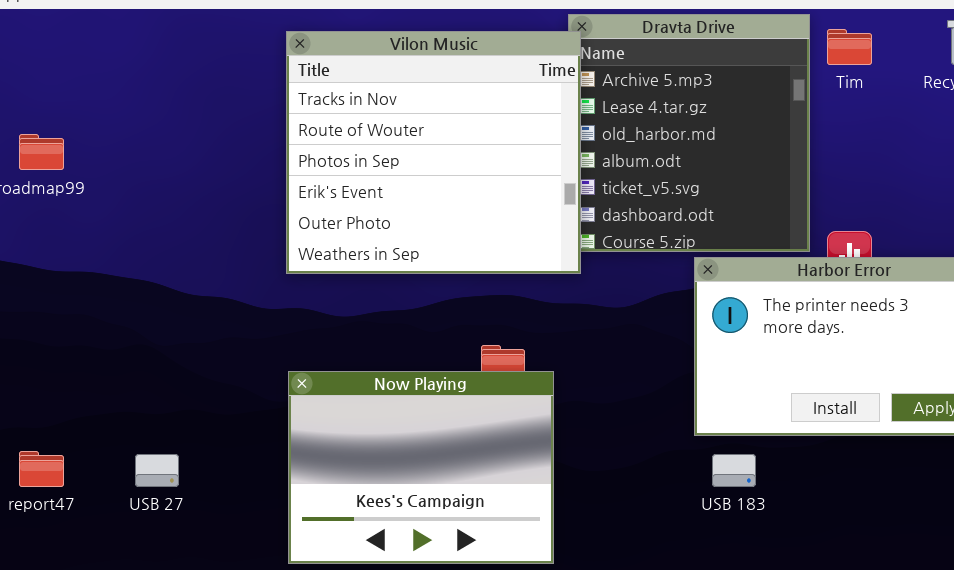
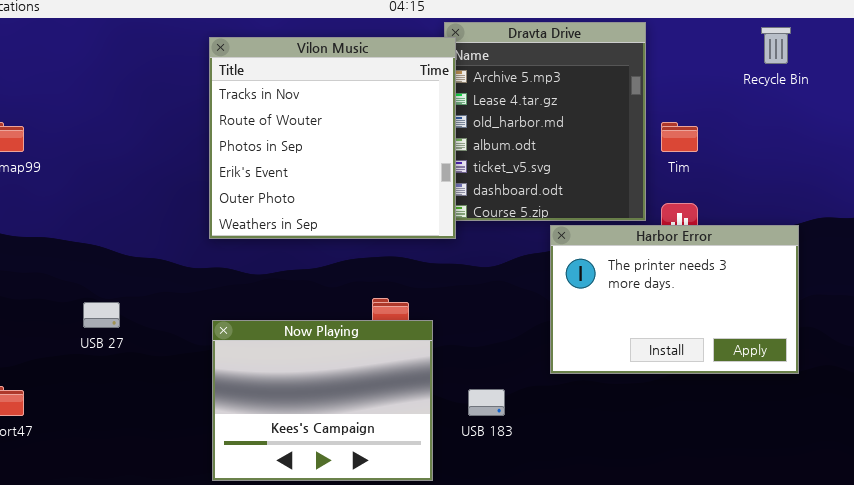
Tim: [827,29,872,65] -> [661,122,698,152], moved
USB 27: [135,454,179,487] -> [83,302,120,328], moved
USB 183: [712,454,756,487] -> [468,389,505,416], moved

